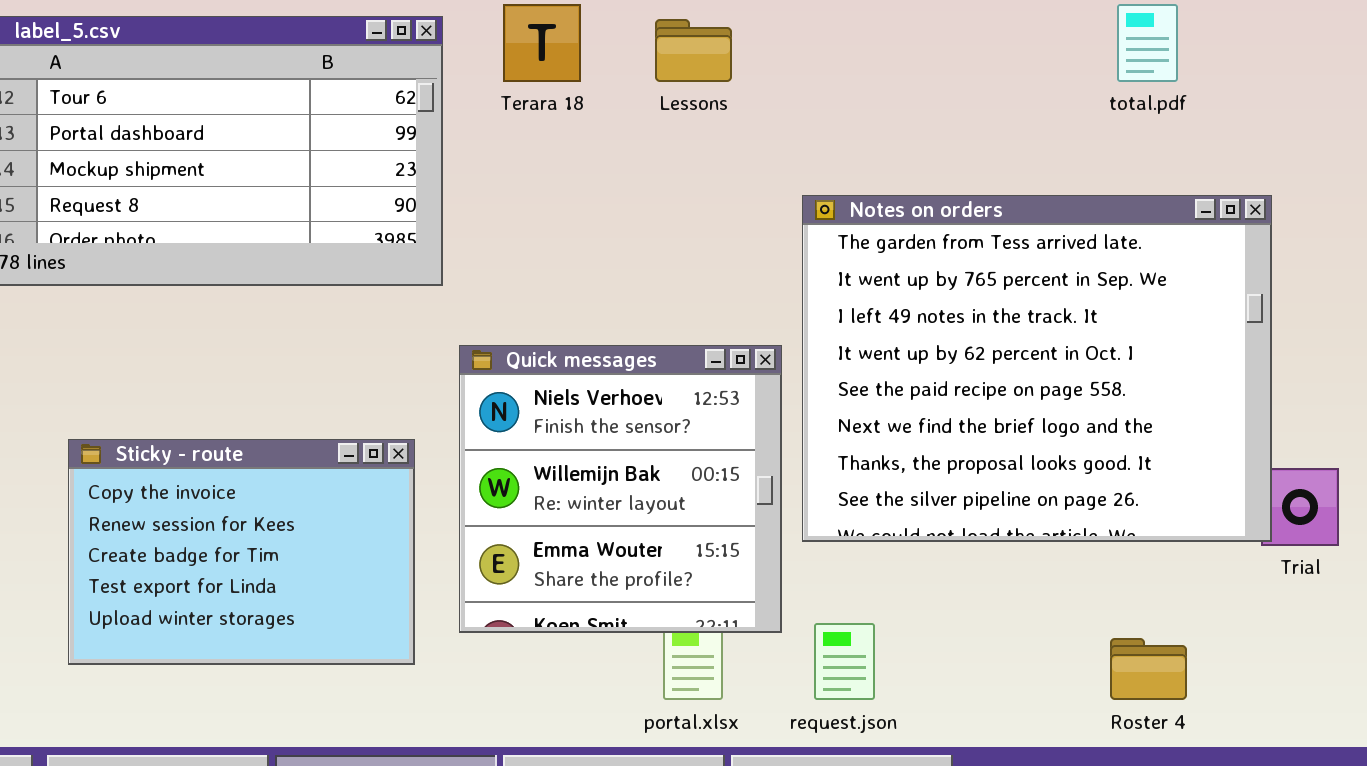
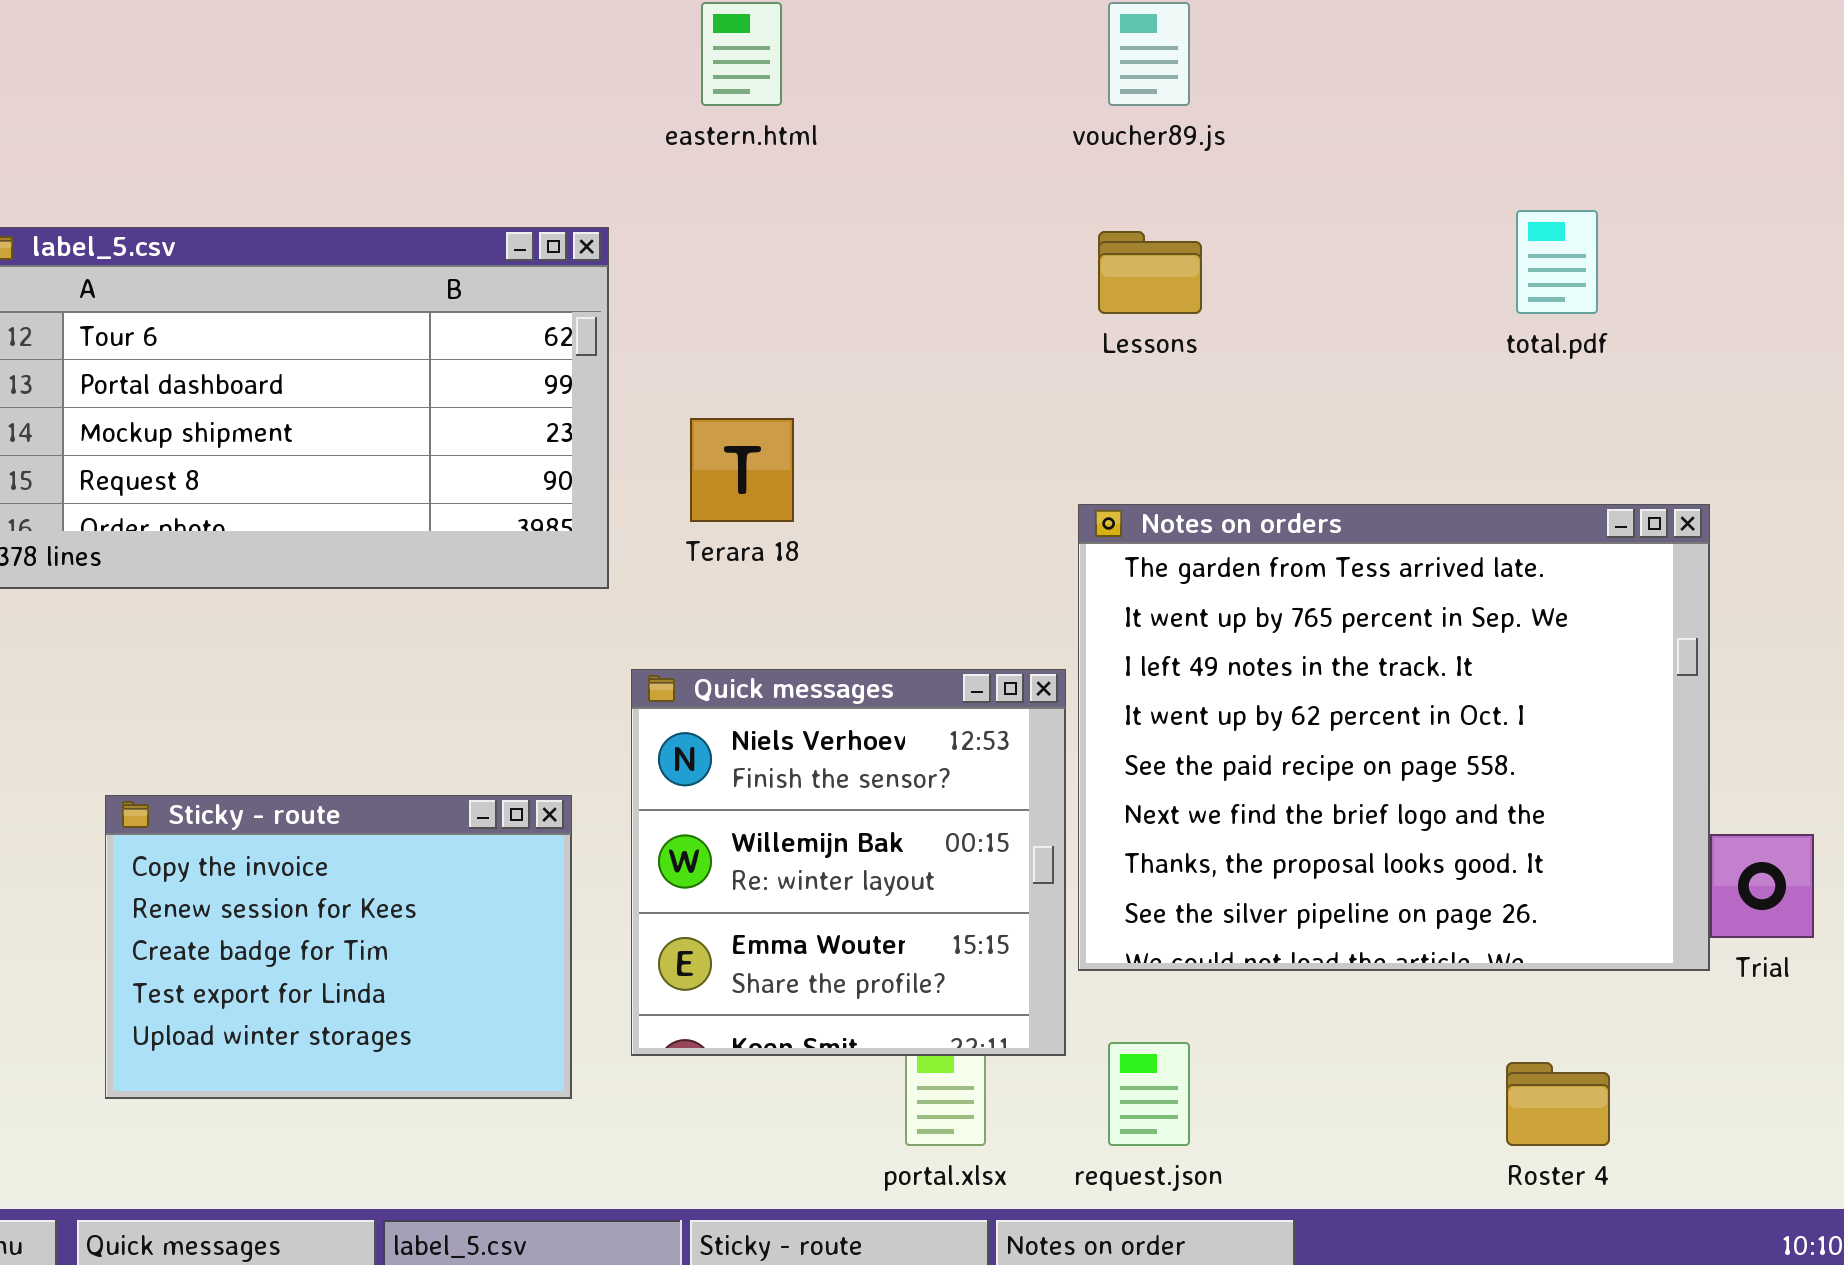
Terara 18: [503,4,581,82] -> [690,418,794,522], moved
Lessons: [655,19,732,82] -> [1098,231,1202,314], moved
Notes on orders: [802,195,1272,542] -> [1078,504,1710,971], moved

